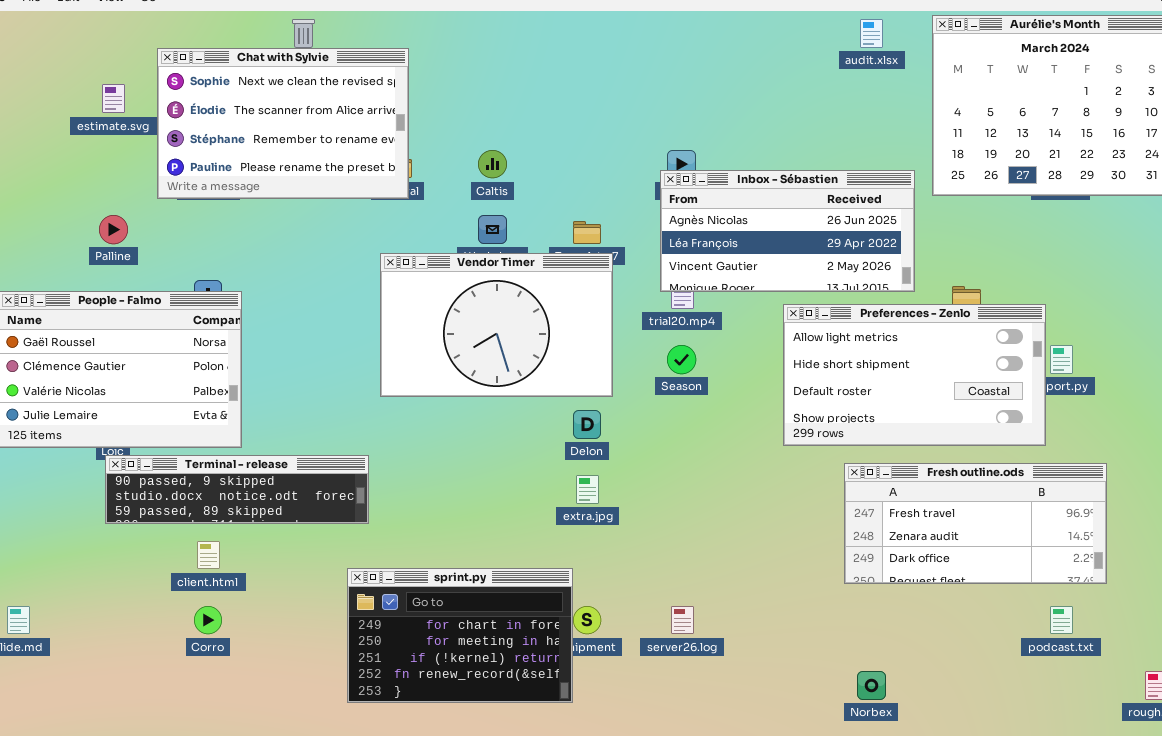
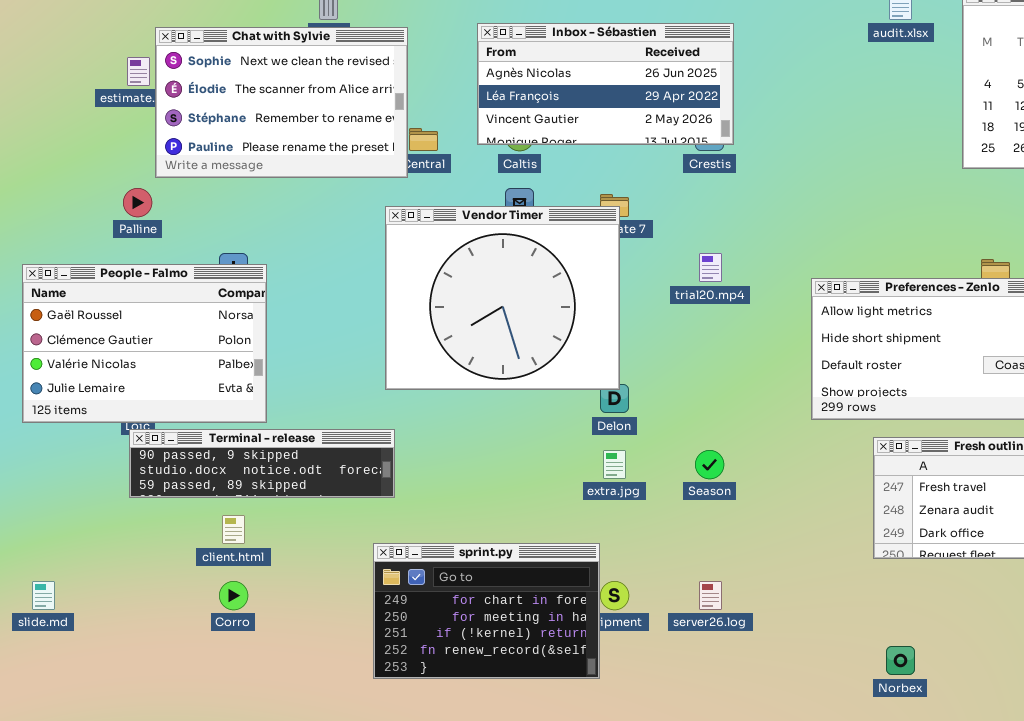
Chat with Sylvie: [157,48,409,199] -> [155,27,408,178], moved
Inbox - Sébastien: [660,170,915,292] -> [477,23,734,145], moved
Vendor Timer: [380,253,613,397] -> [385,206,620,390], moved, resized
Season: [667,345,696,374] -> [695,450,724,479], moved

